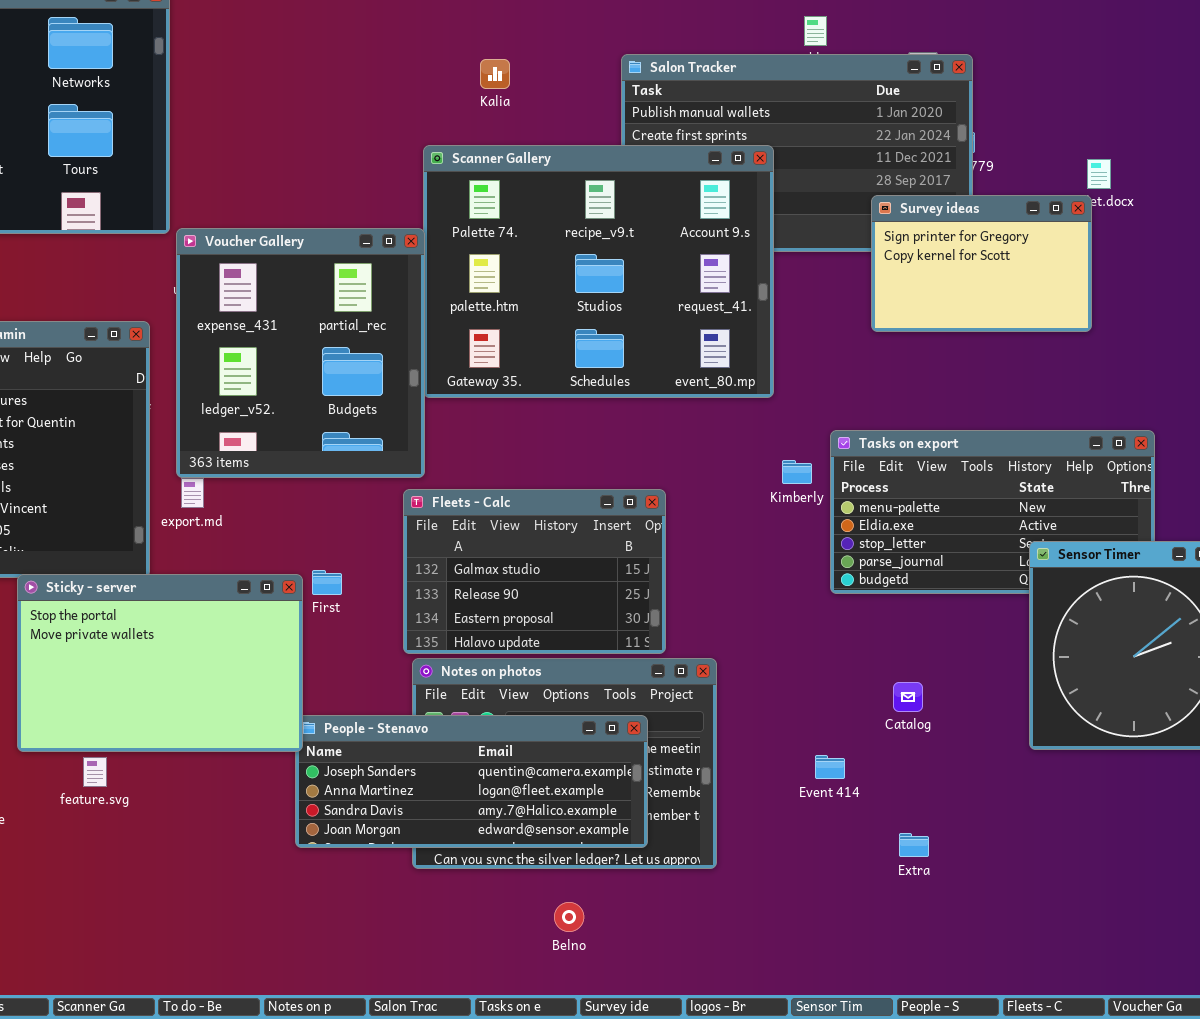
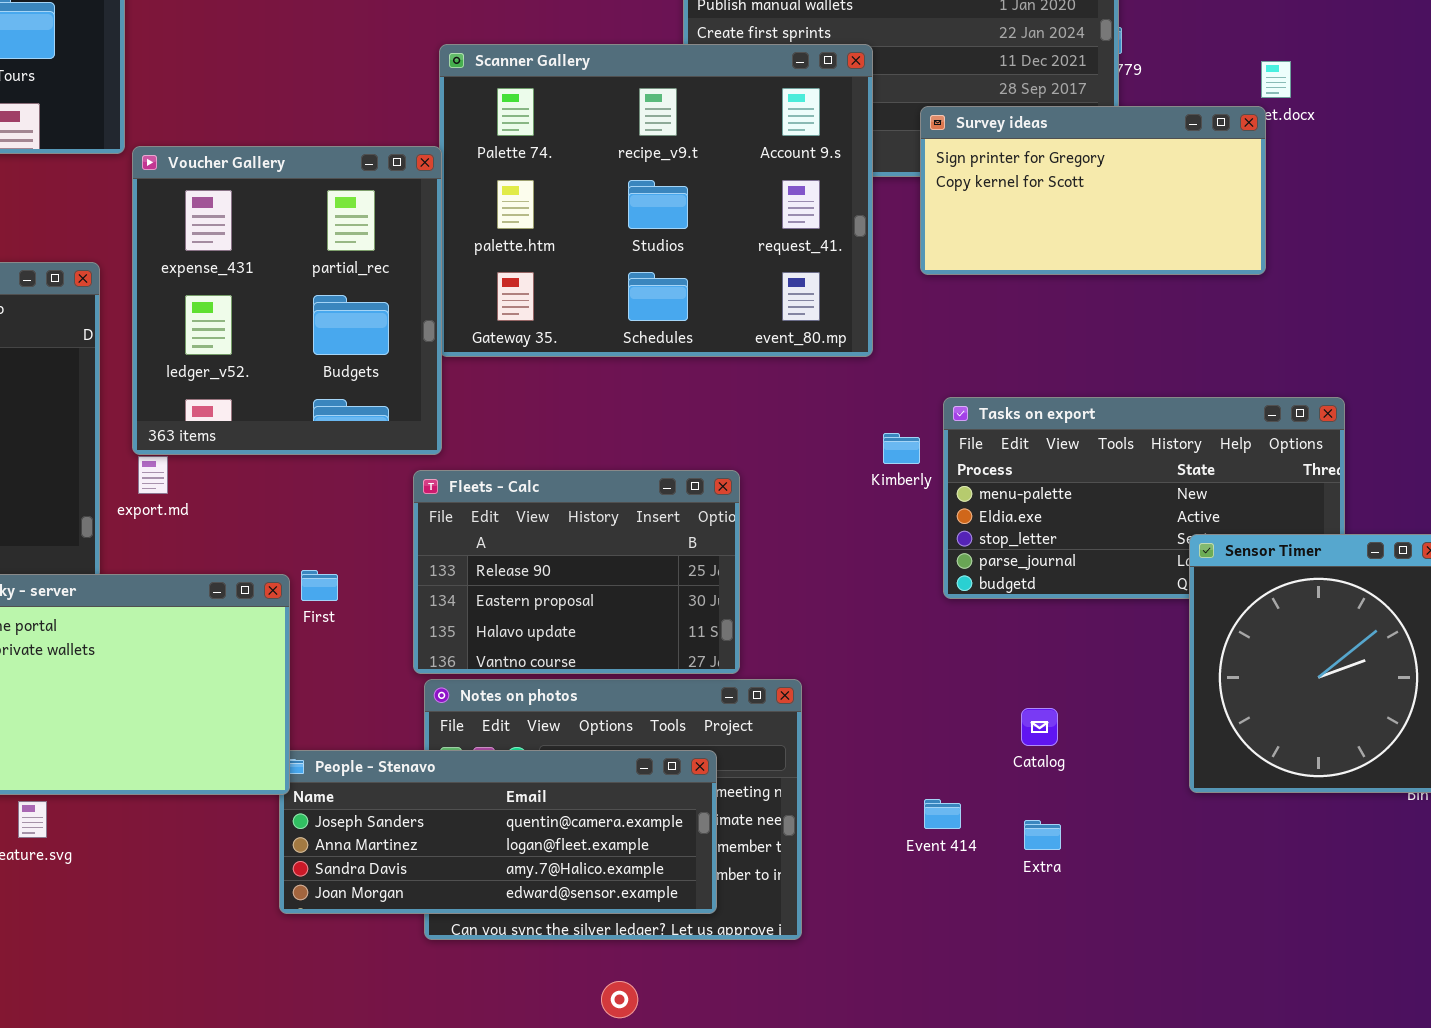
Survey ideas: [871,195,1092,332] -> [920,106,1266,275], resized
Fleets - Calc: [403,489,666,654] -> [413,470,740,674], scrolled down 1 row
Extra: [899,833,929,857] -> [1024,820,1061,850], moved

